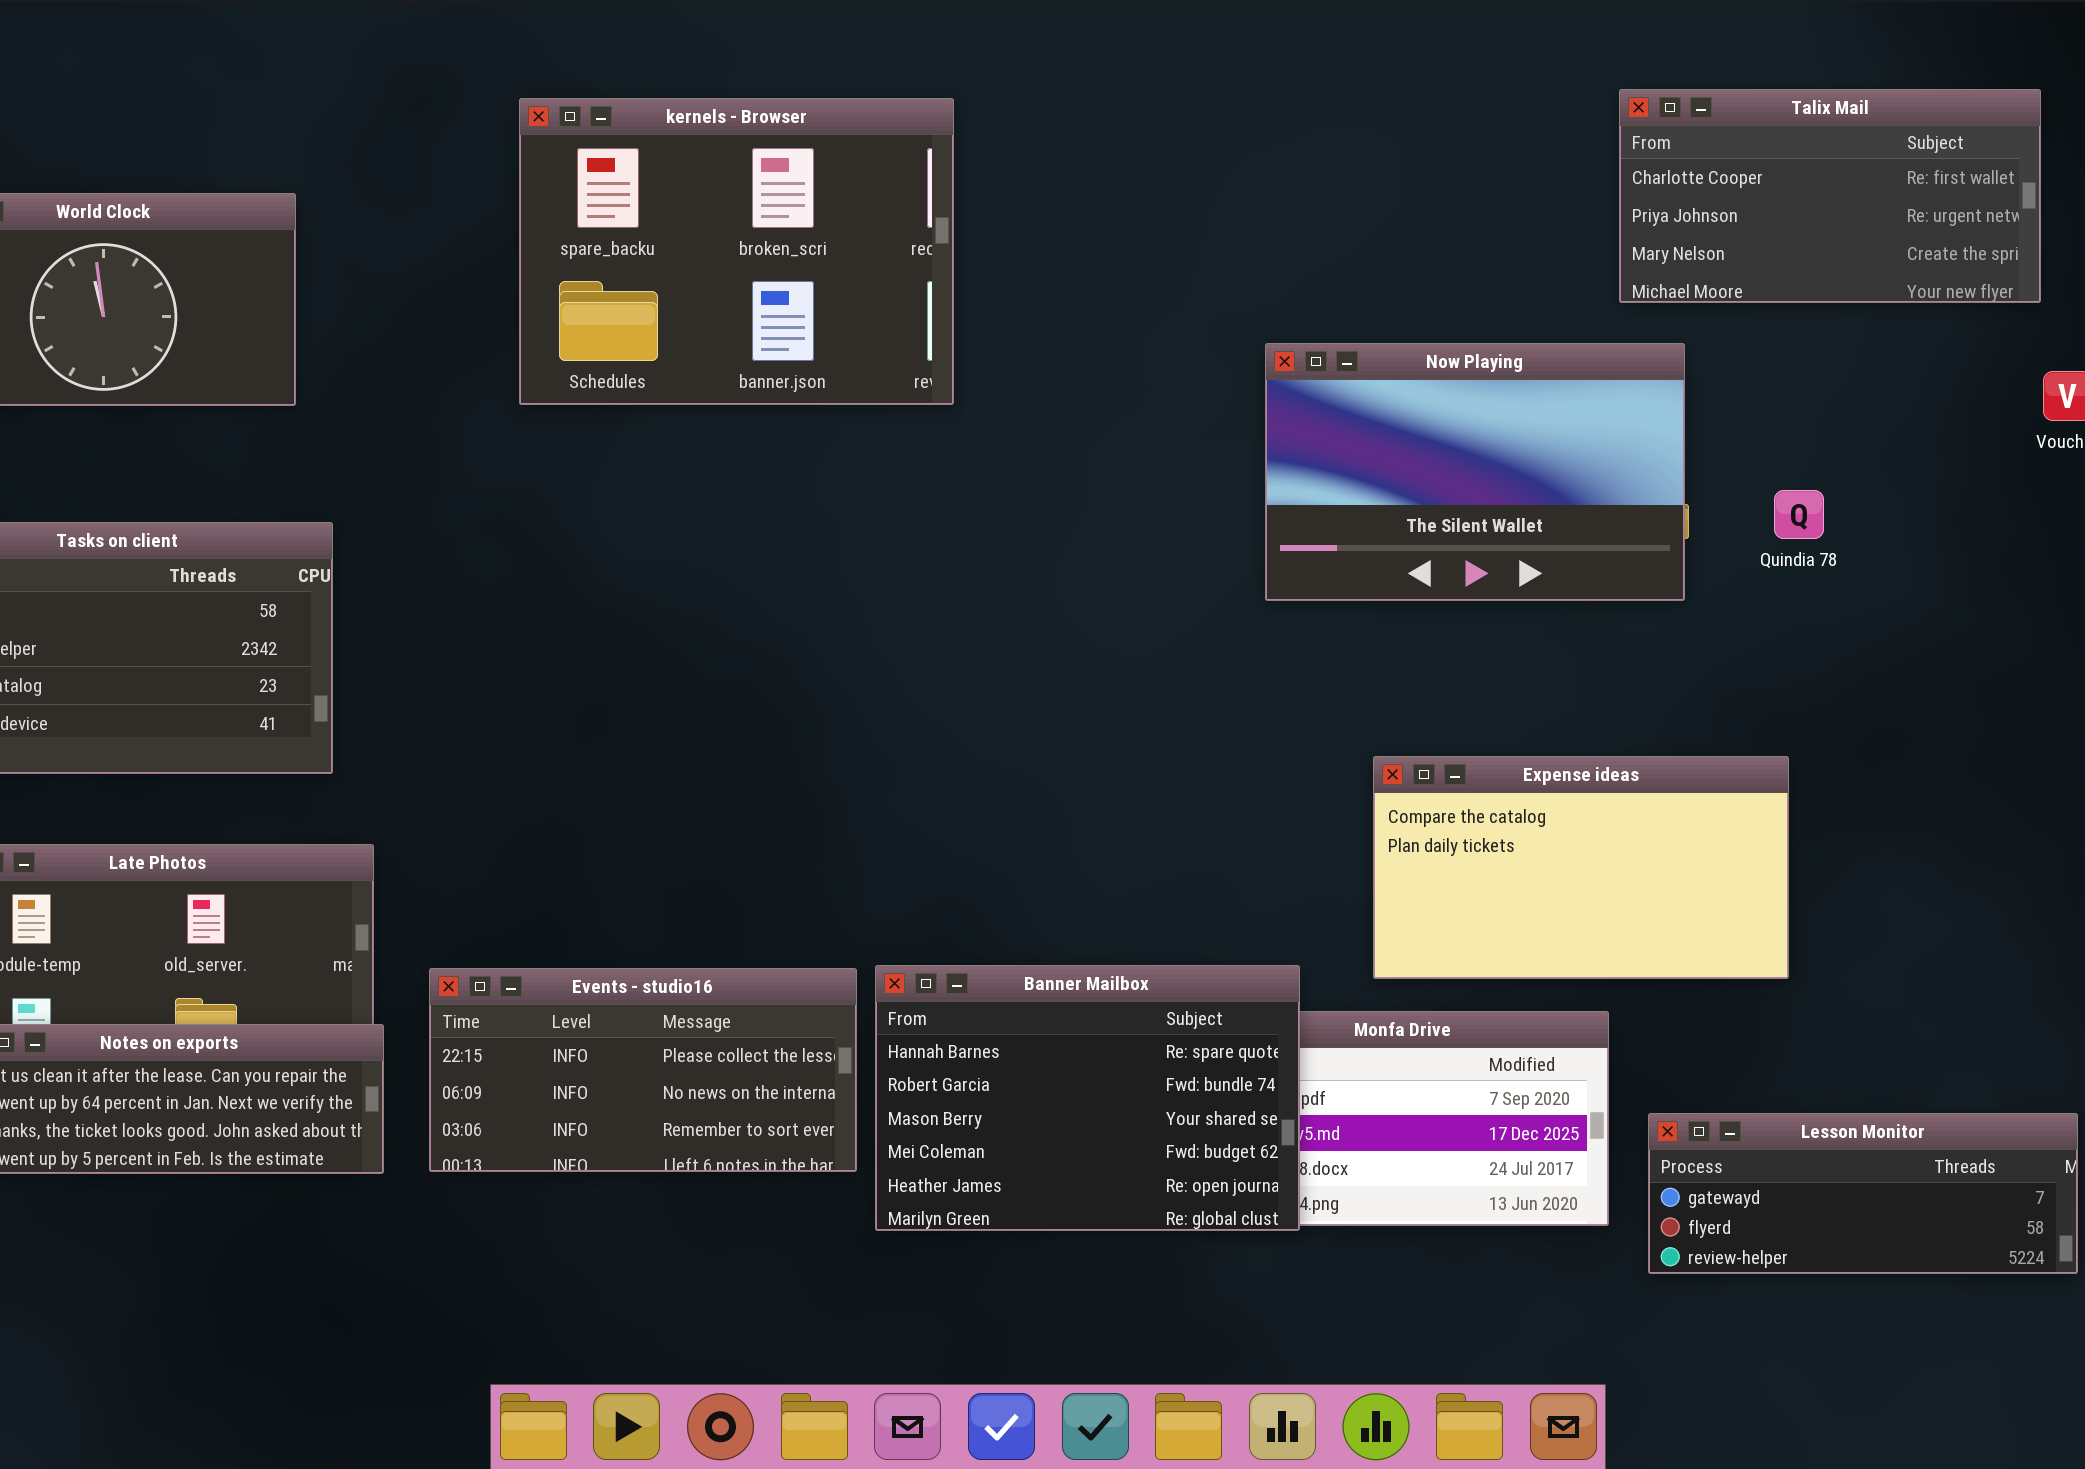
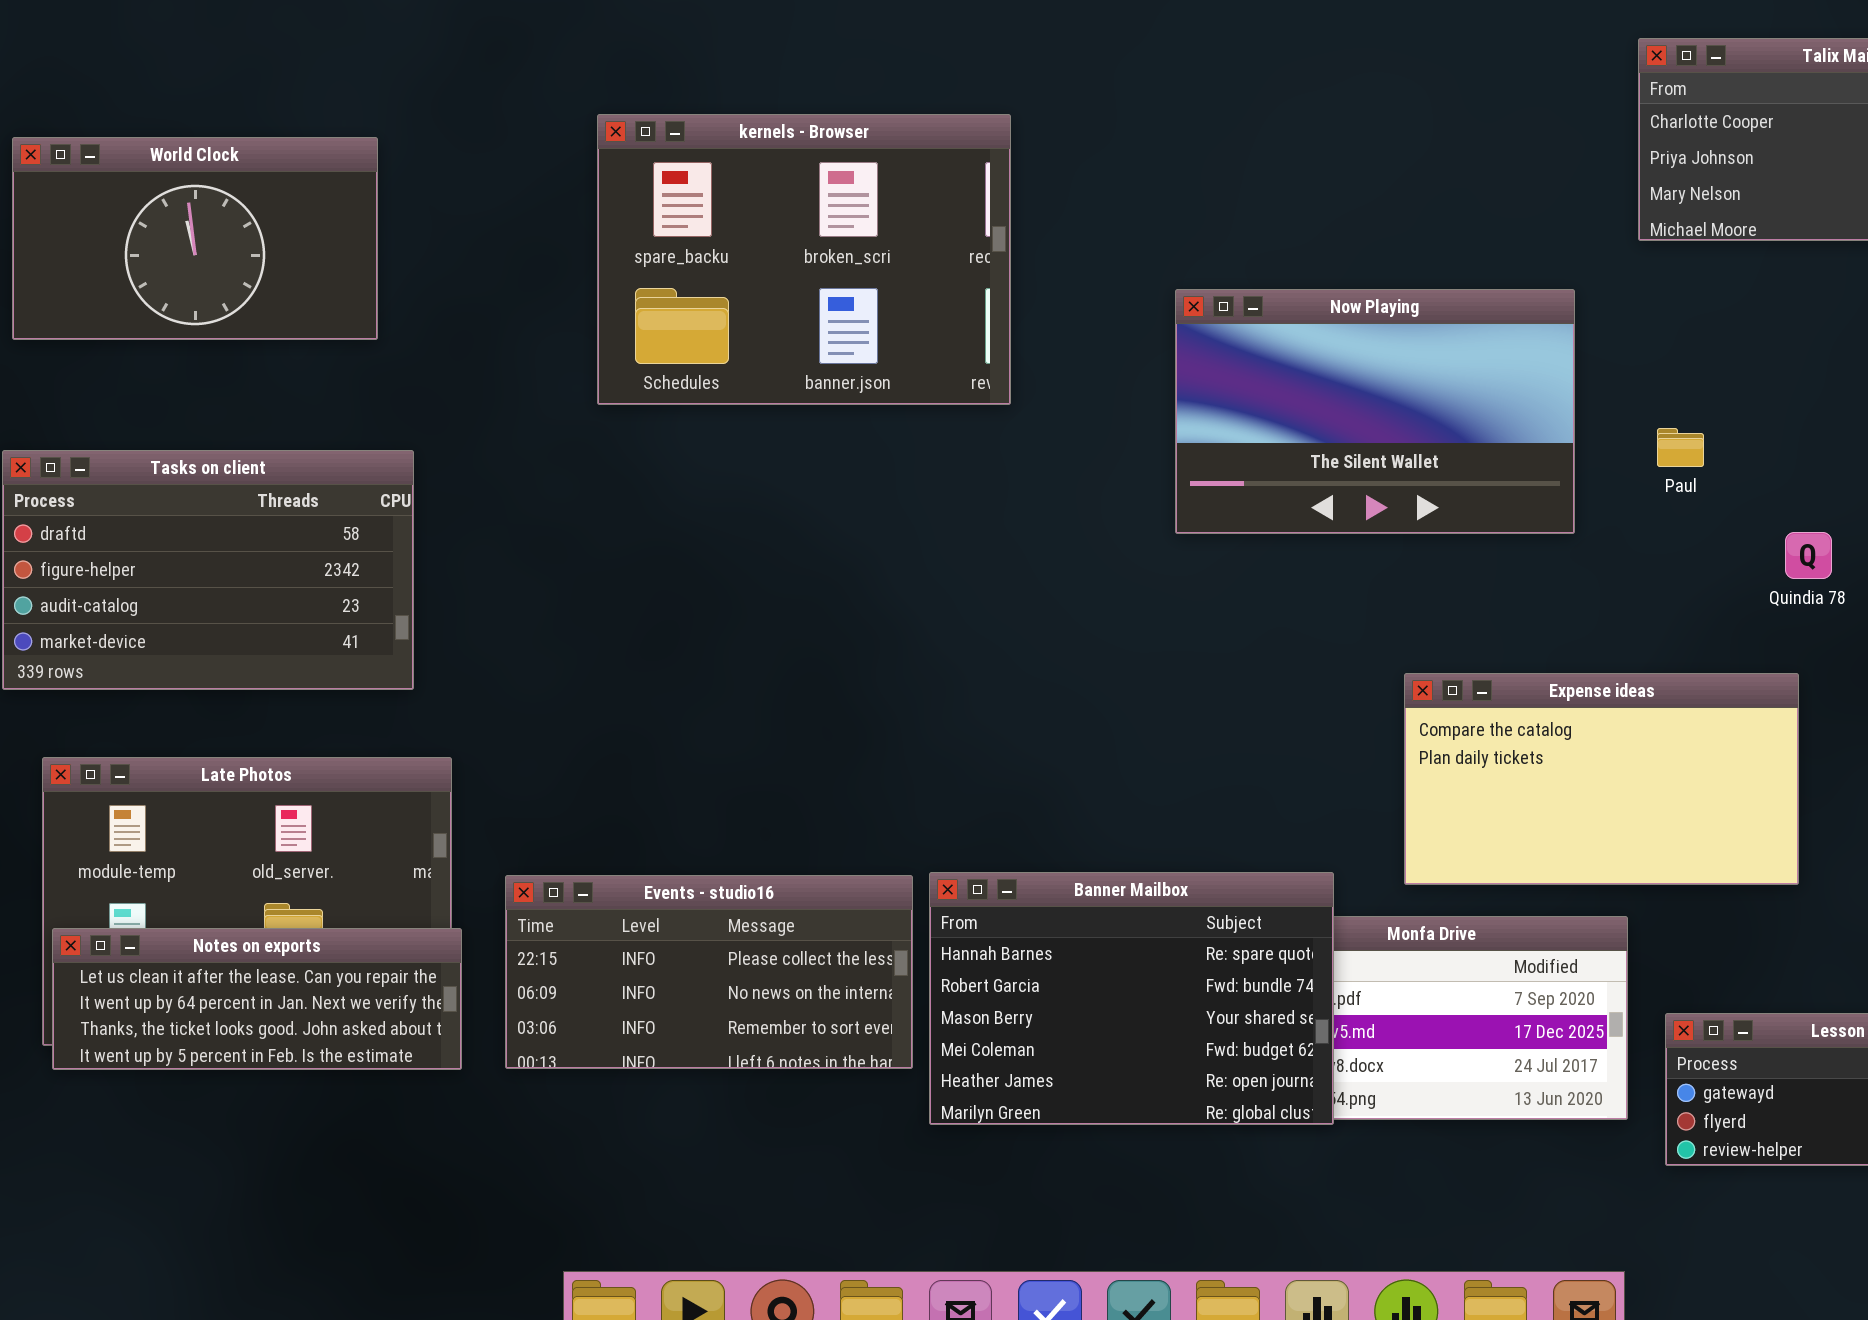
kernels - Browser: [519,98,954,405] -> [597,114,1011,405], moved
Now Playing: [1265,343,1685,601] -> [1175,289,1575,534], moved
Quindia 78: [1774,490,1824,539] -> [1785,532,1832,579], moved

